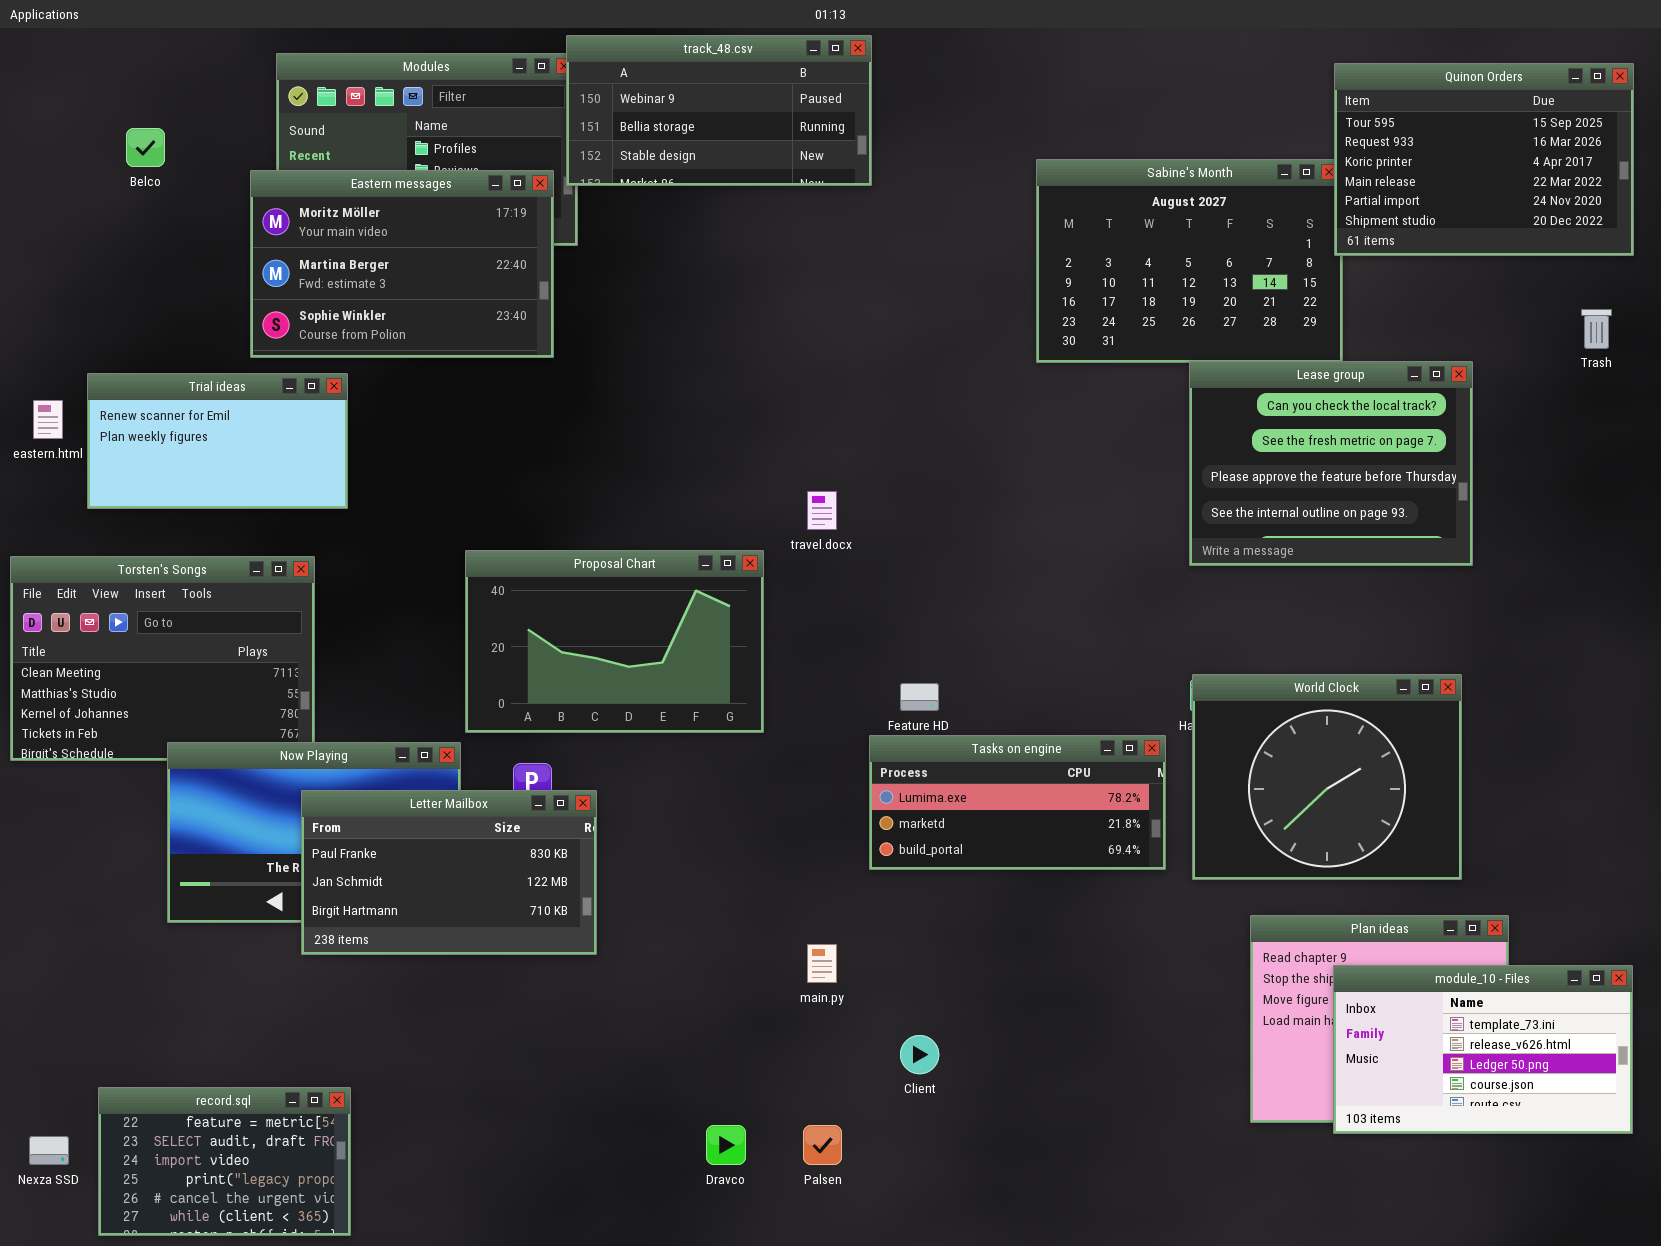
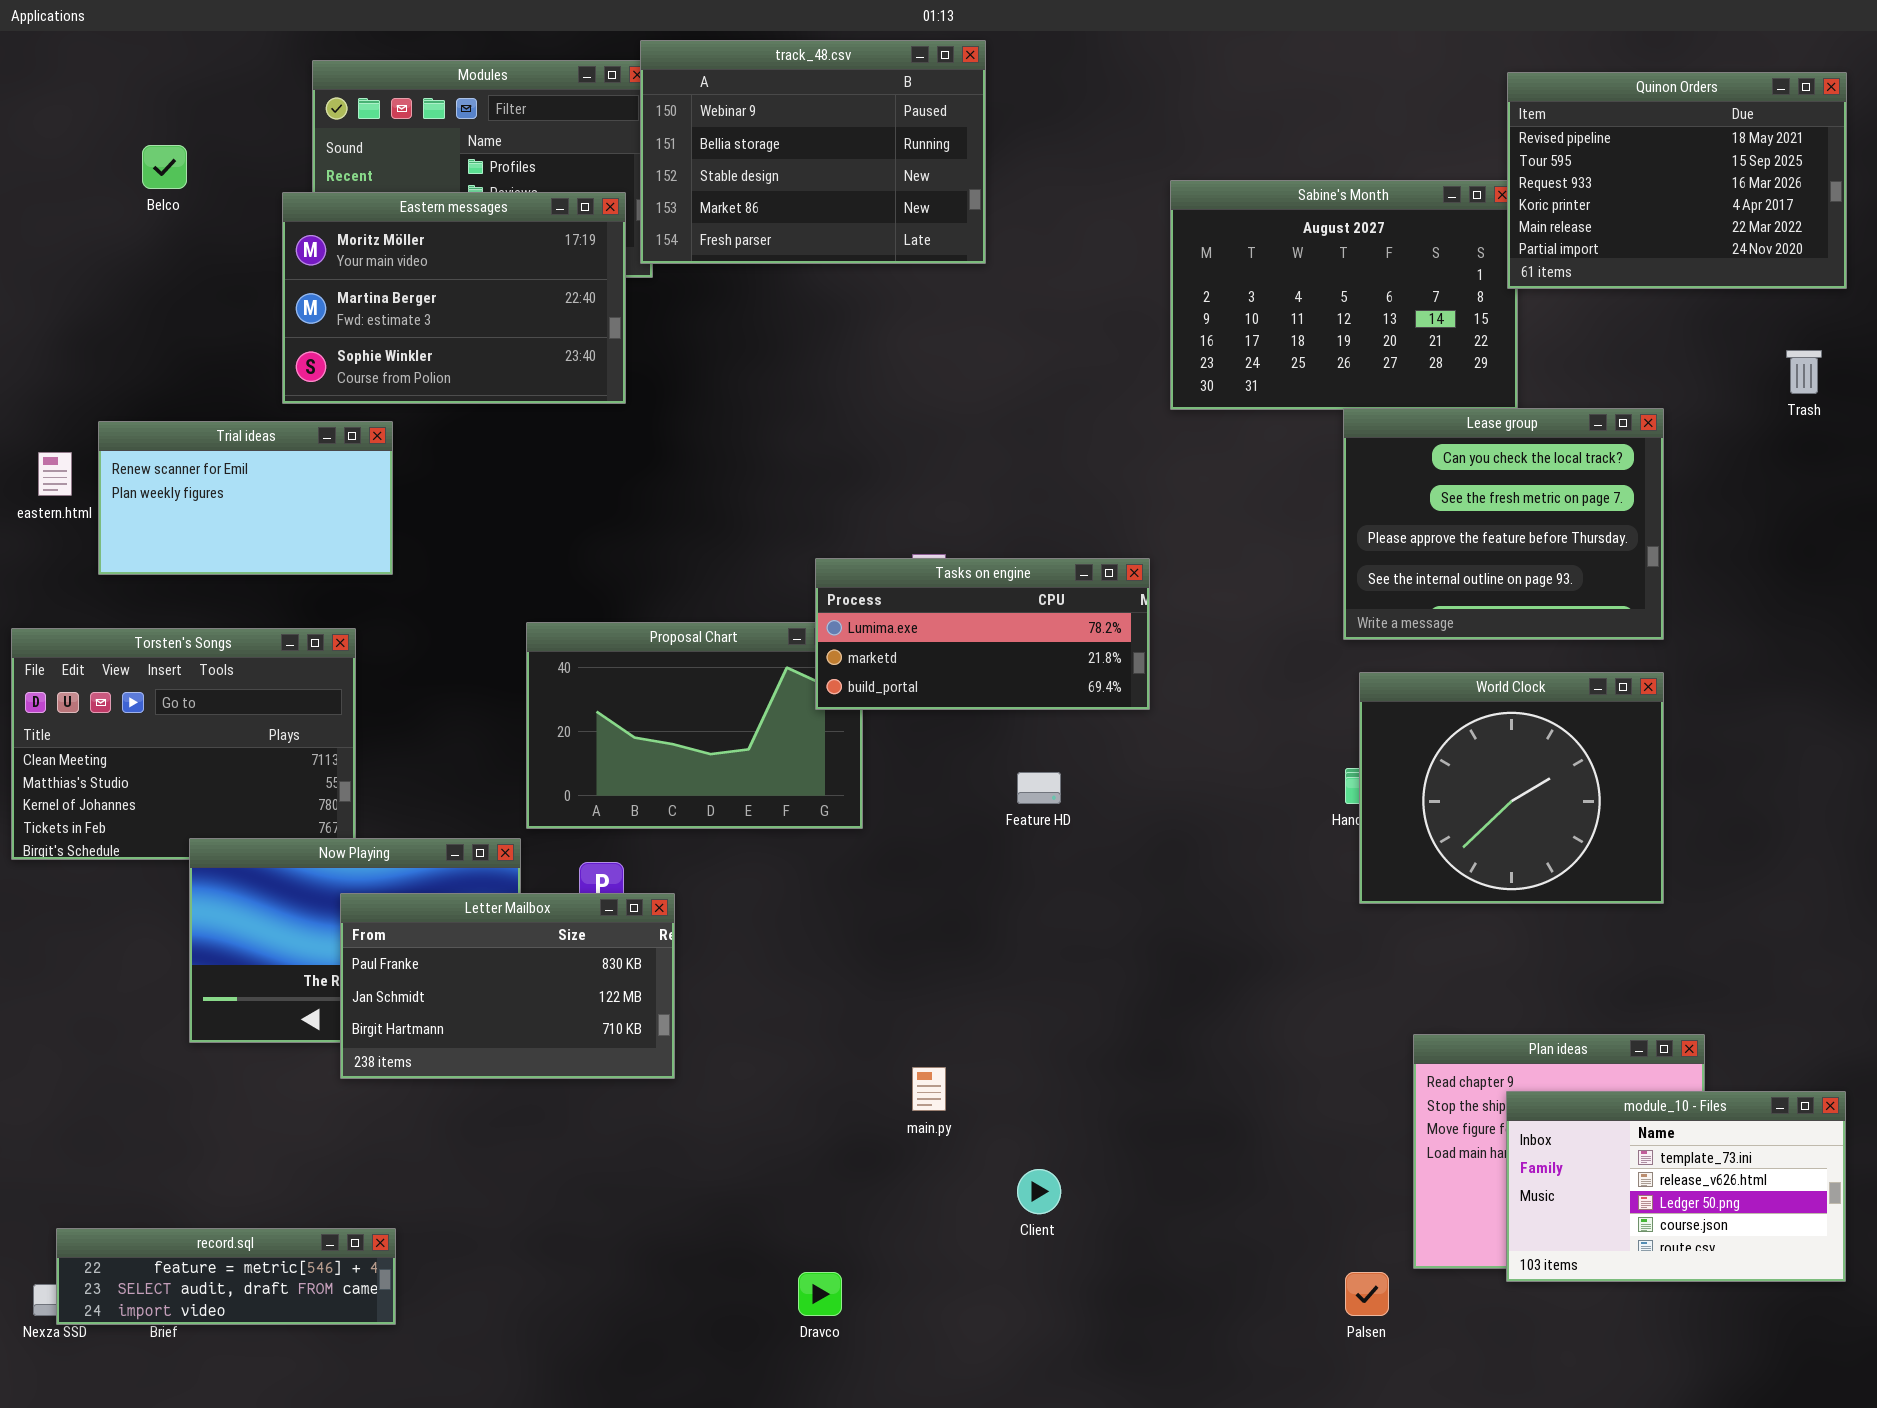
track_48.csv: [566,35,872,186] -> [640,40,986,264], resized
Quinon Orders: [1334,63,1634,256] -> [1507,72,1847,289], scrolled up 1 row
World Clock: [1192,674,1462,880] -> [1359,672,1664,904], moved
Tasks on engine: [869,735,1166,870] -> [815,558,1150,710], moved
record.sql: [98,1087,351,1236] -> [56,1228,396,1325], resized
Palsen: [803,1125,842,1165] -> [1345,1272,1389,1316], moved

